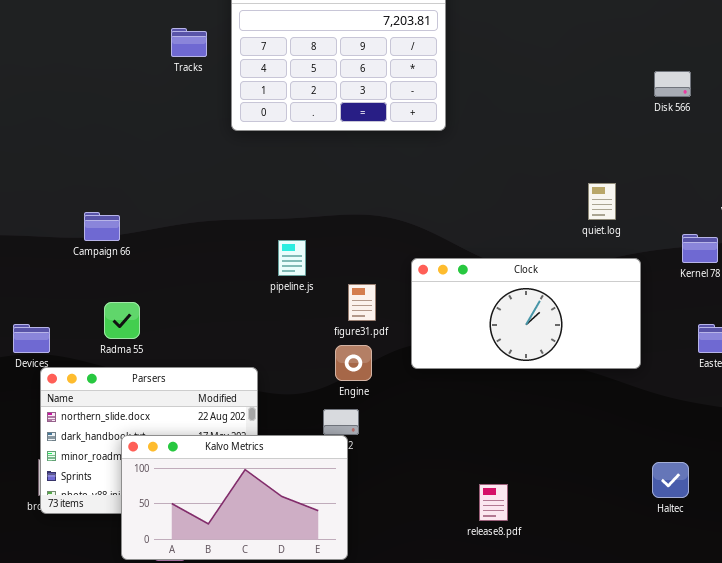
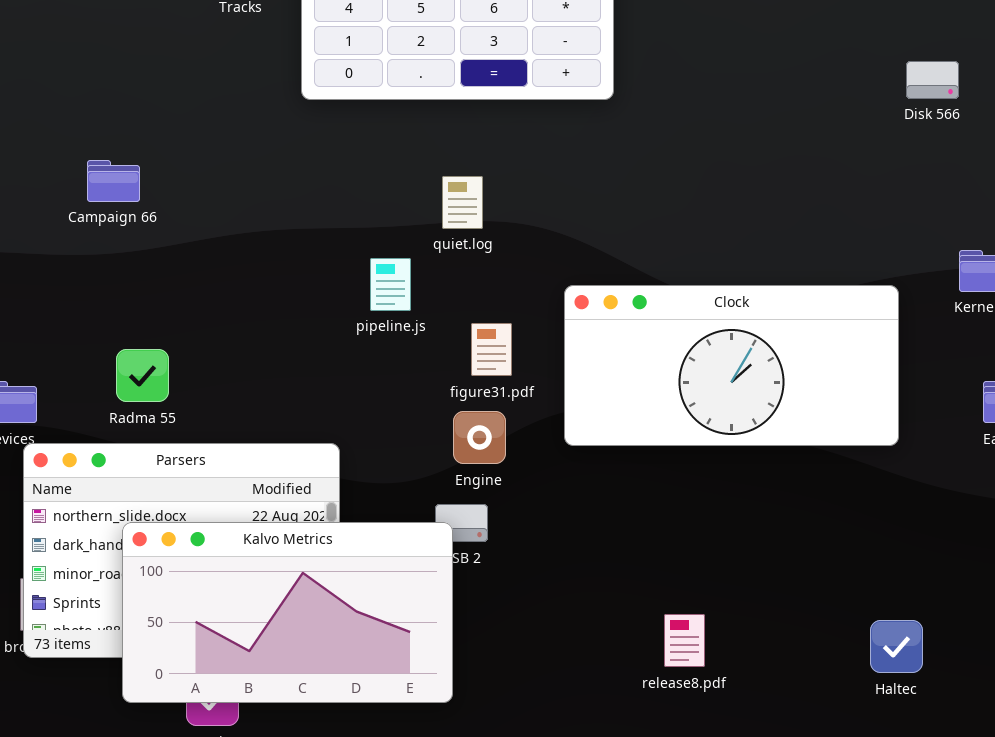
Disk 566: [654,71,691,97] -> [906,61,959,99], moved
quiet.log: [588,183,616,220] -> [442,176,483,229], moved
Campaign 66: [84,212,120,241] -> [87,160,140,202], moved
Kalvo Metrics: [121,435,348,560] -> [122,522,453,703], moved
Haltec: [652,462,689,498] -> [870,620,923,673], moved

